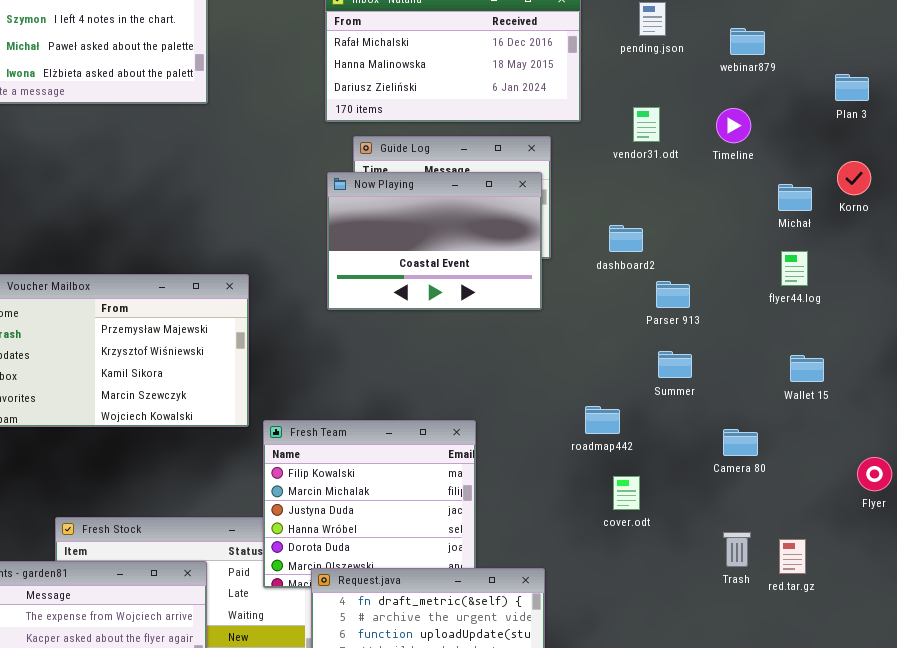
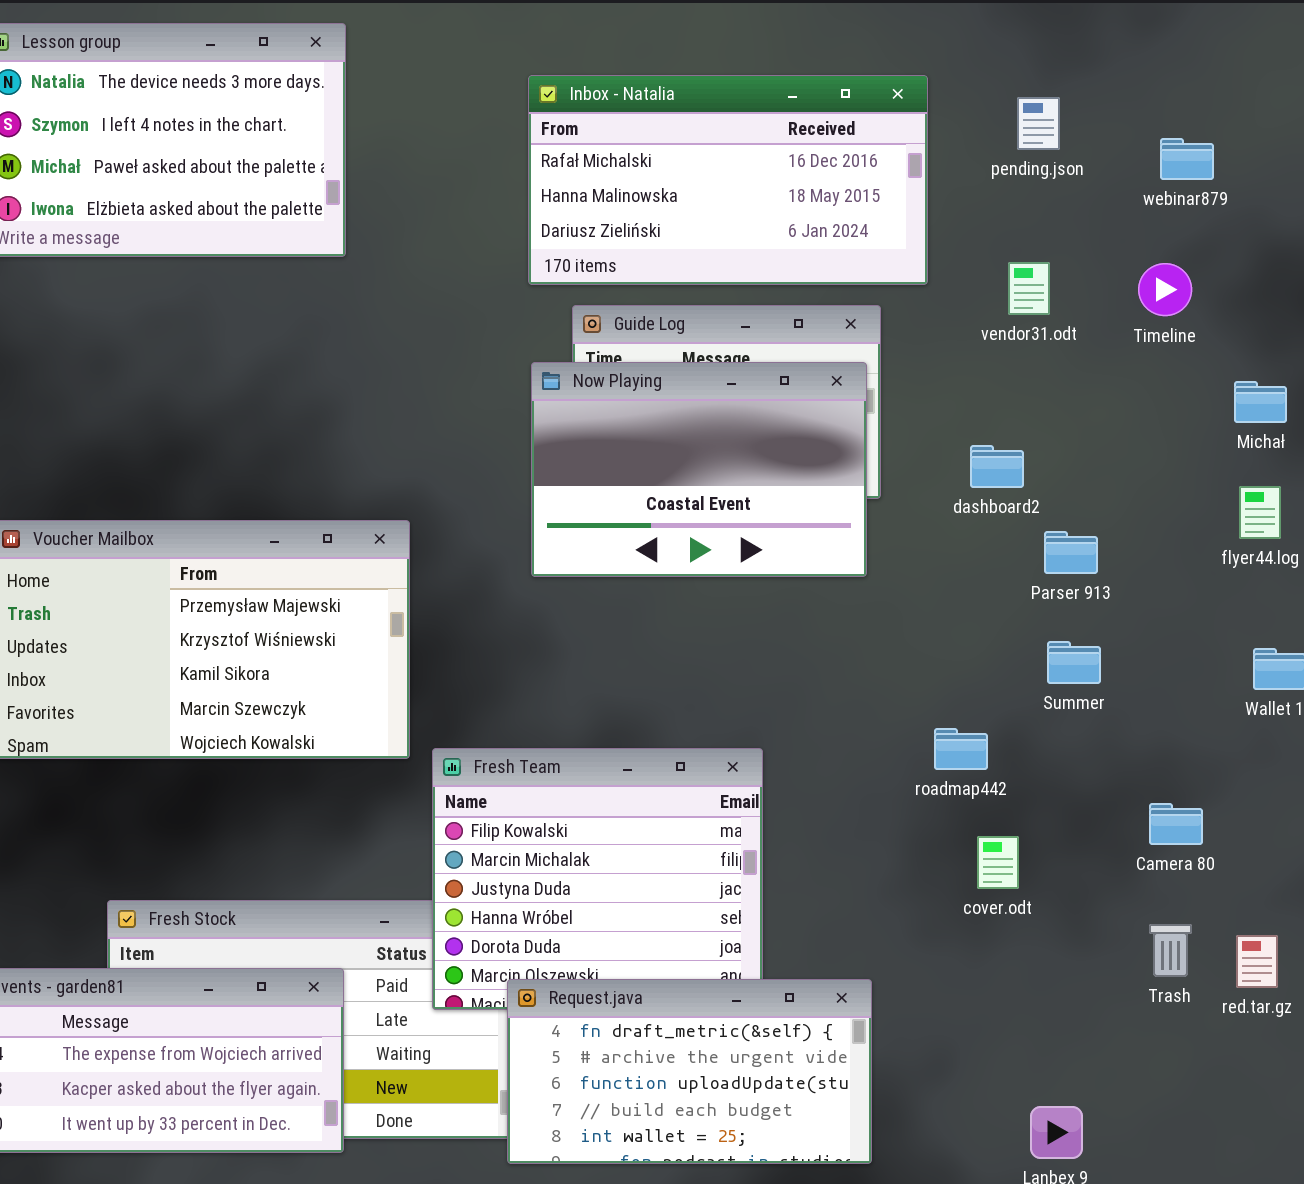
Camera 80: [723,429,758,456] -> [1149,803,1203,845], moved

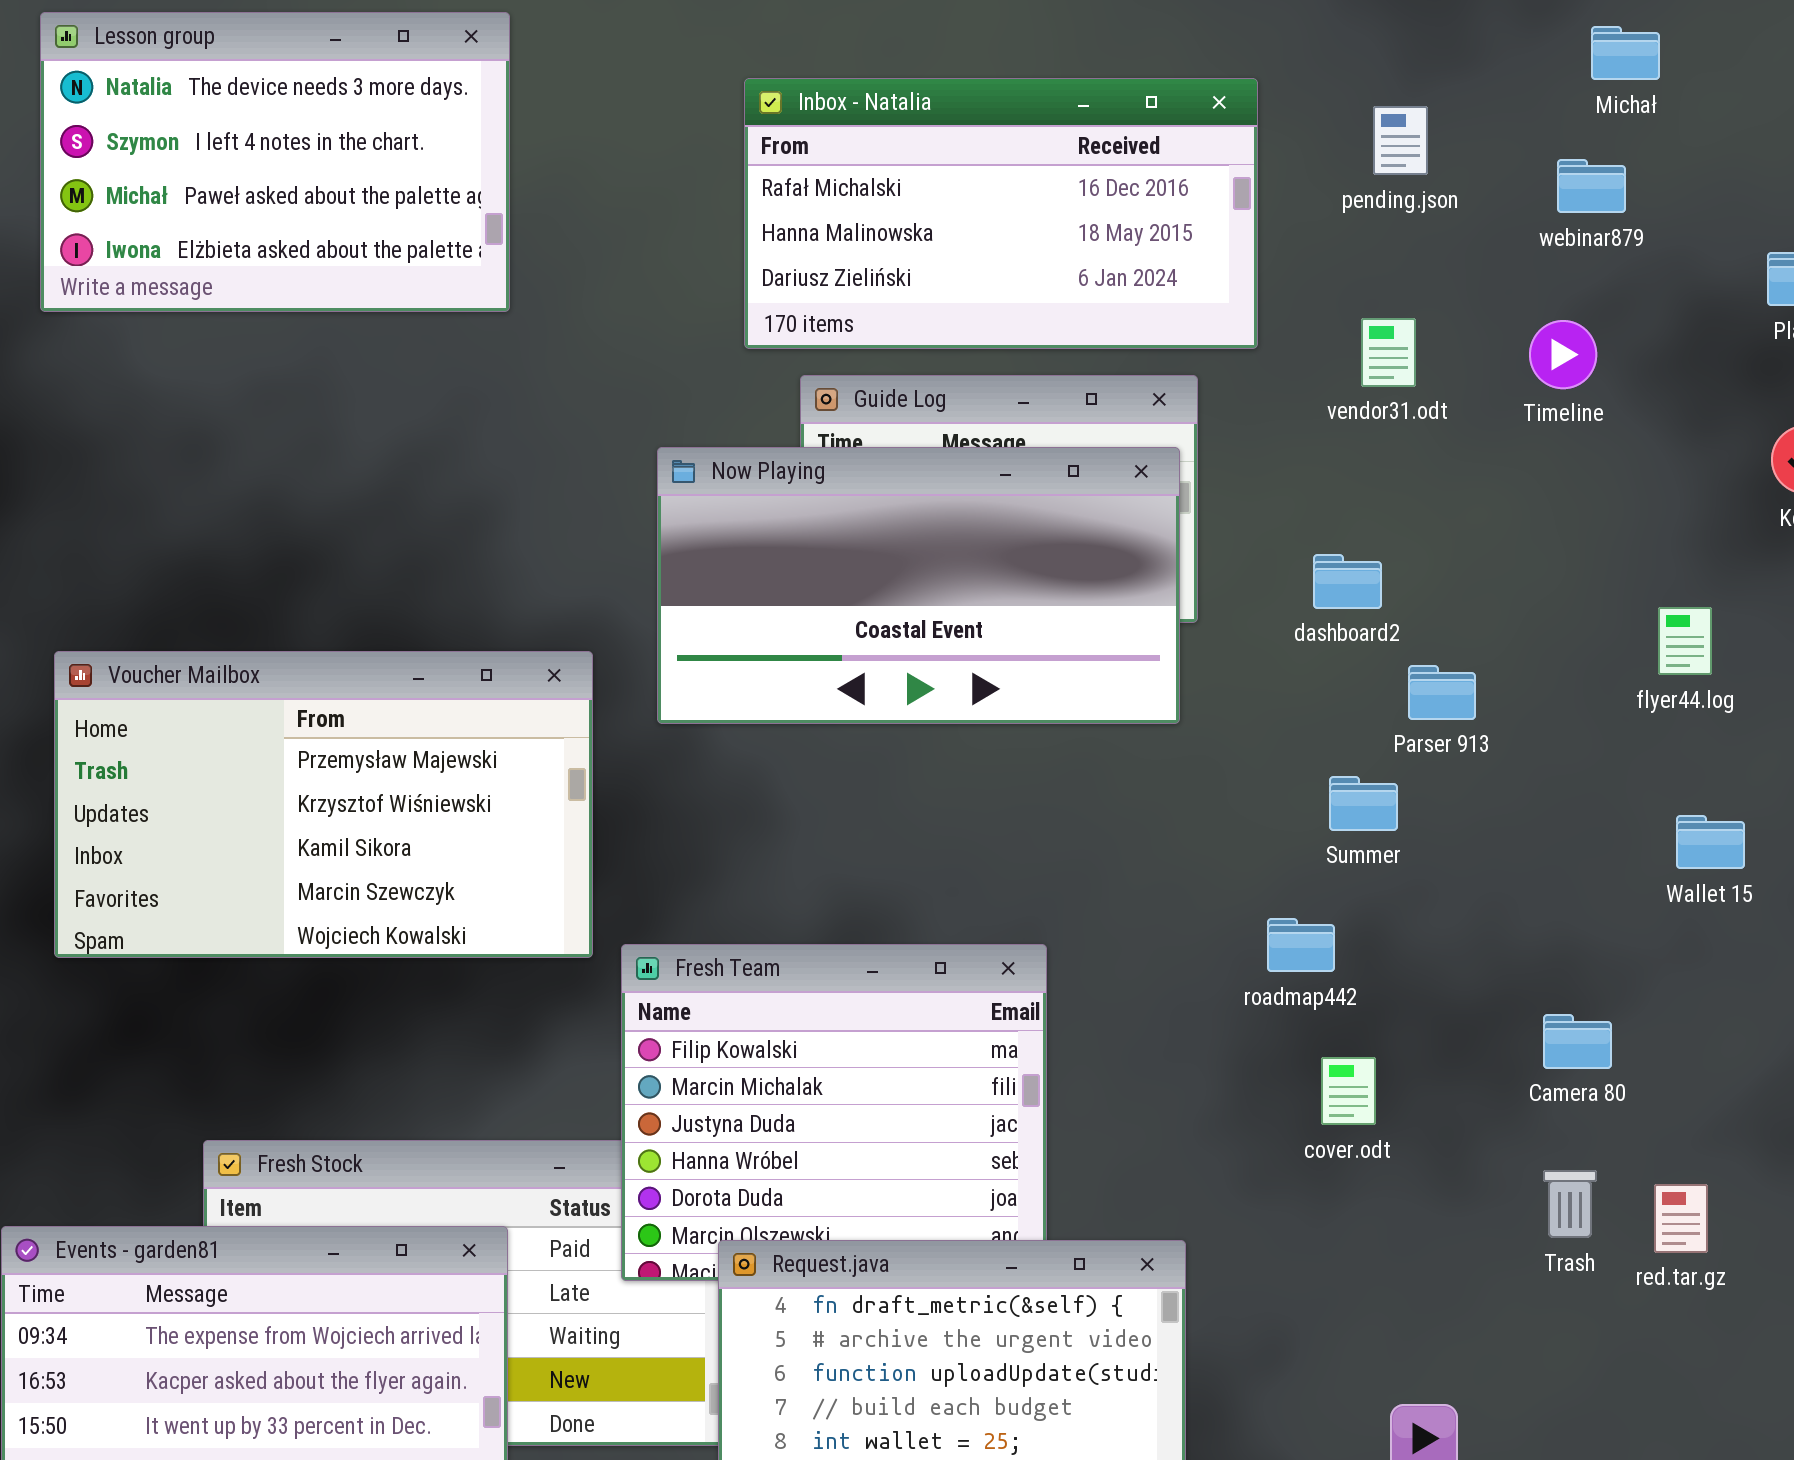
Now Playing: [531,362,867,577] -> [657,447,1180,724], resized
Michał: [1234,381,1287,423] -> [1591,26,1660,80], moved
Summer: [1047,641,1101,684] -> [1329,776,1398,831], moved

